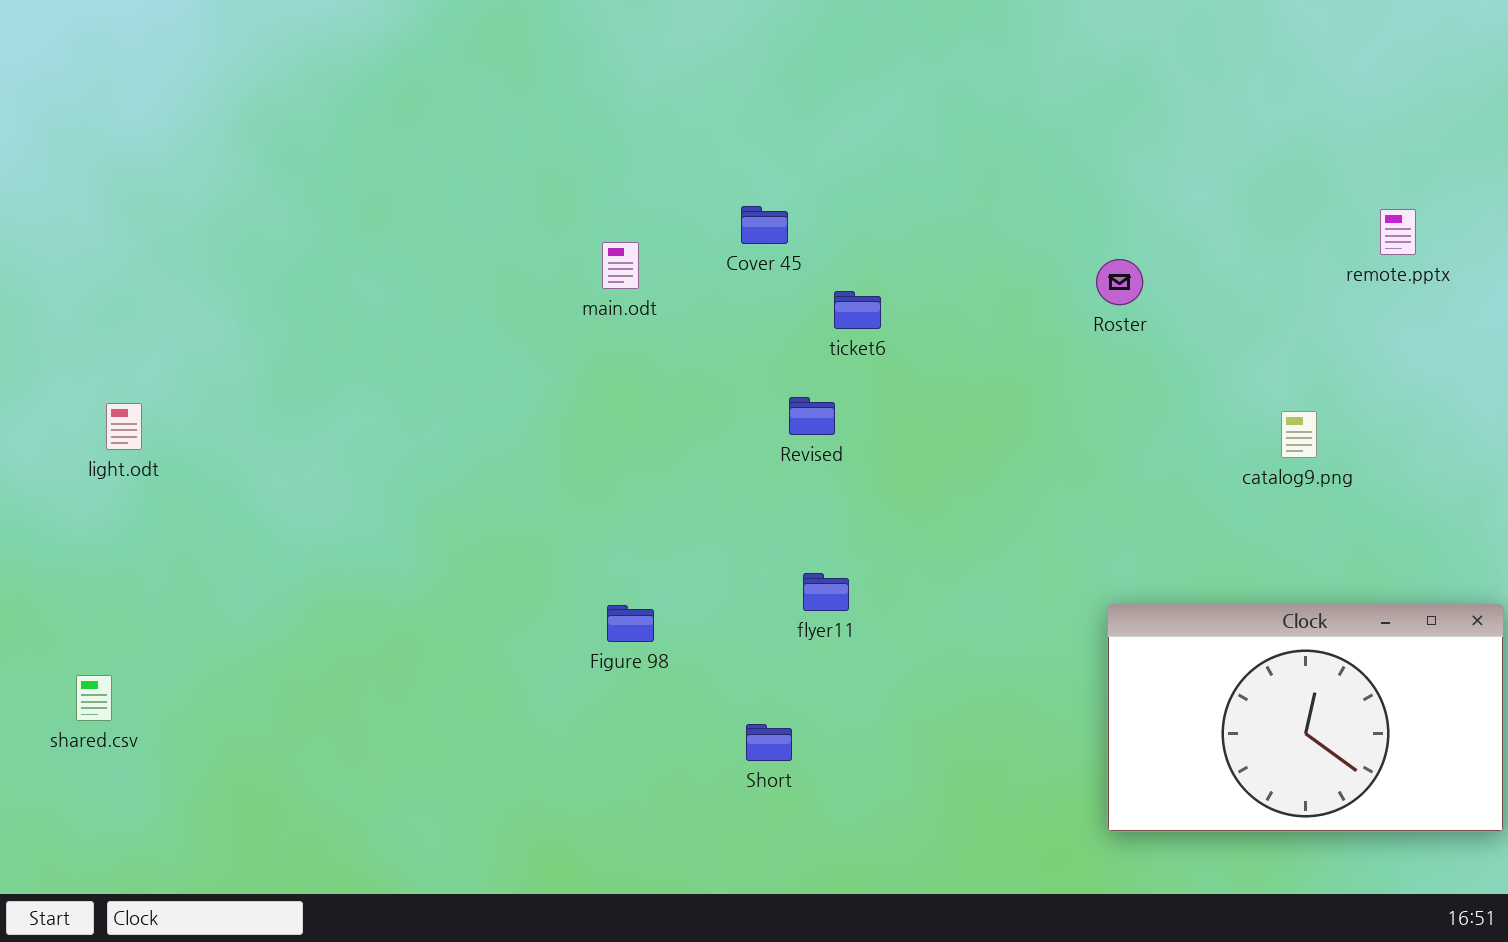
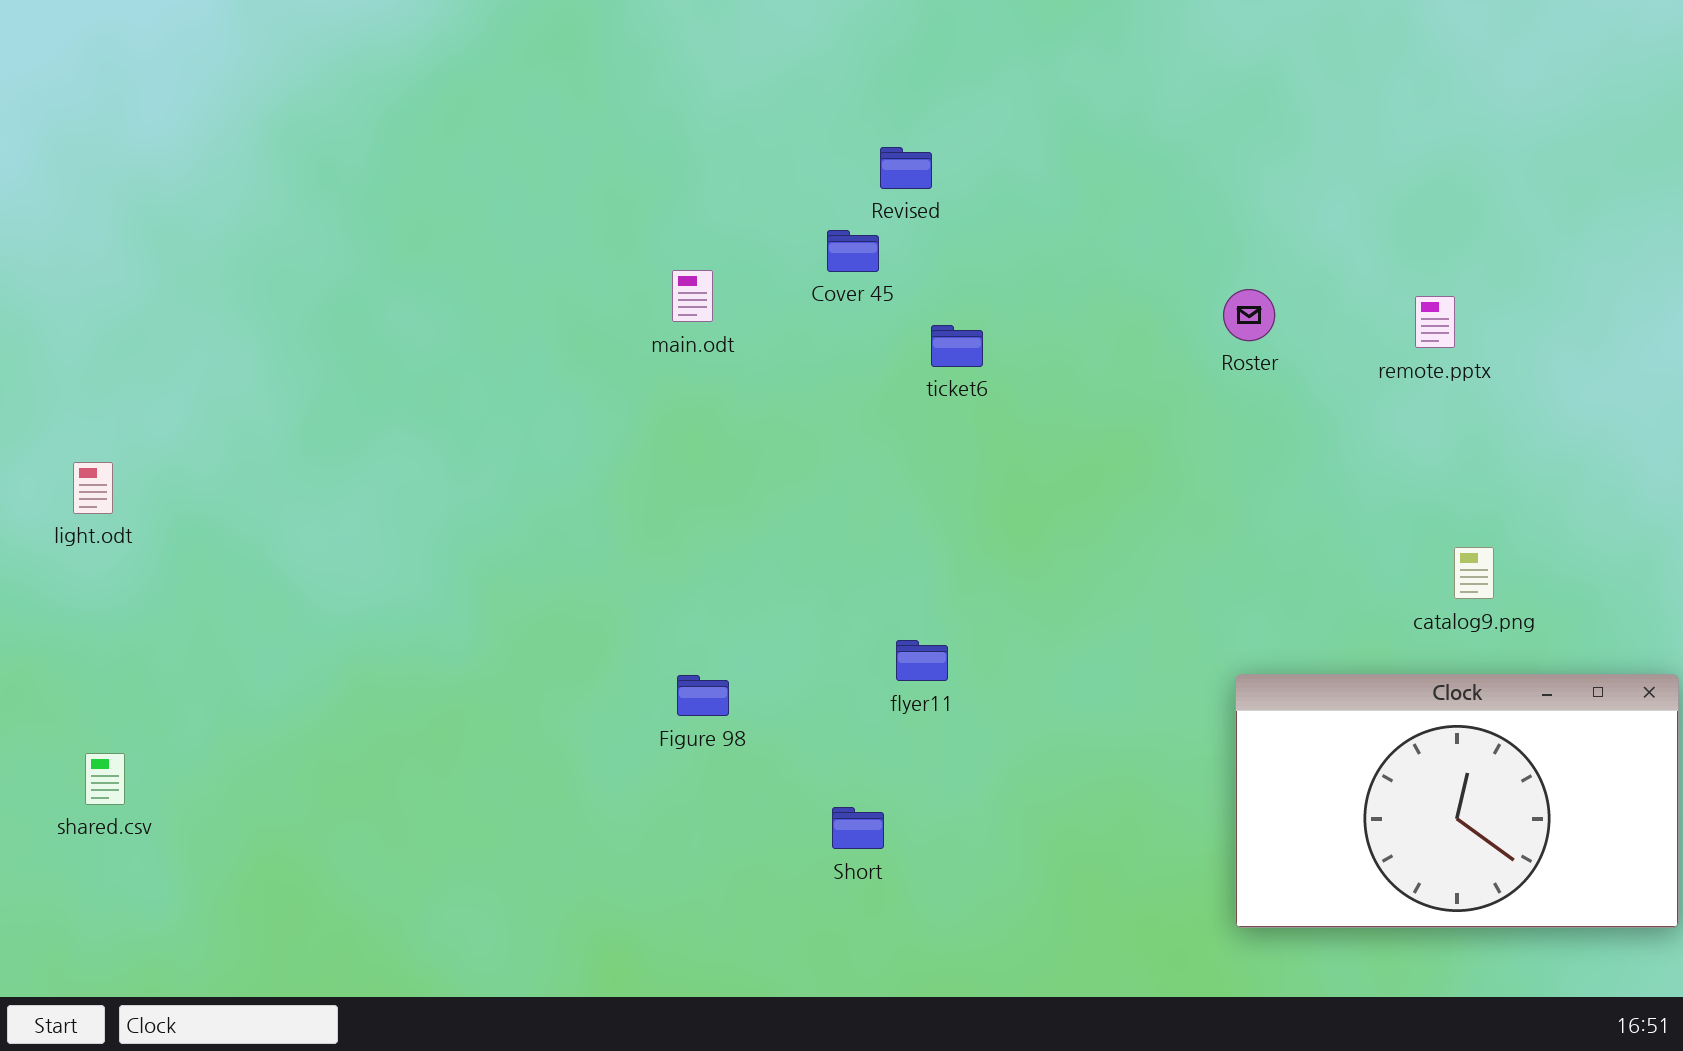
remote.pptx: [1380,209,1416,255] -> [1415,296,1455,348], moved
Revised: [789,397,835,435] -> [880,147,932,189], moved
light.odt: [106,403,142,450] -> [73,462,113,514], moved
catalog9.png: [1281,411,1317,458] -> [1454,547,1494,599], moved

